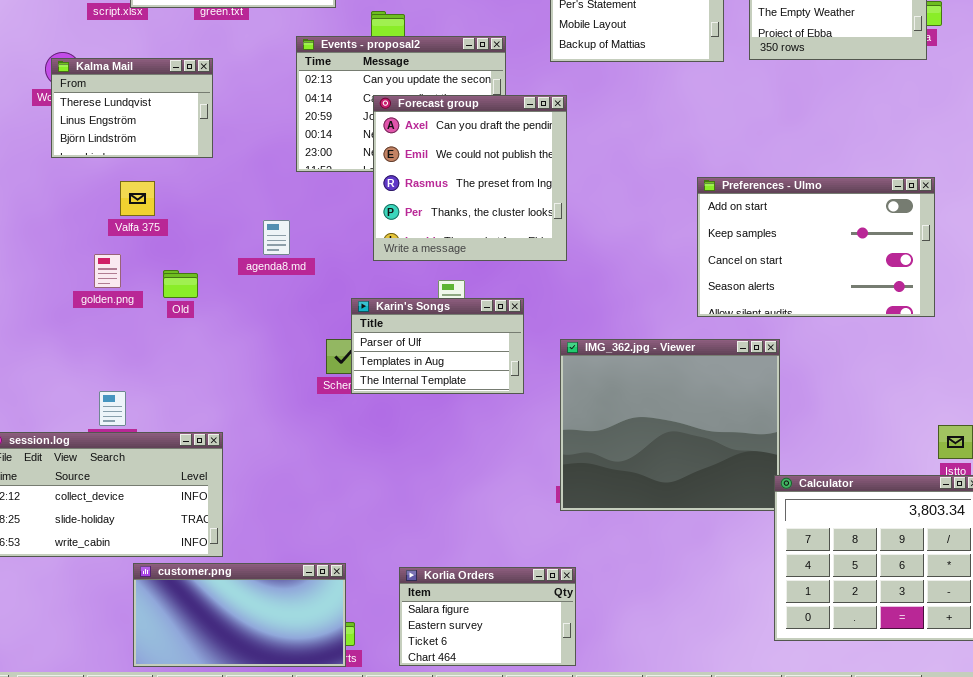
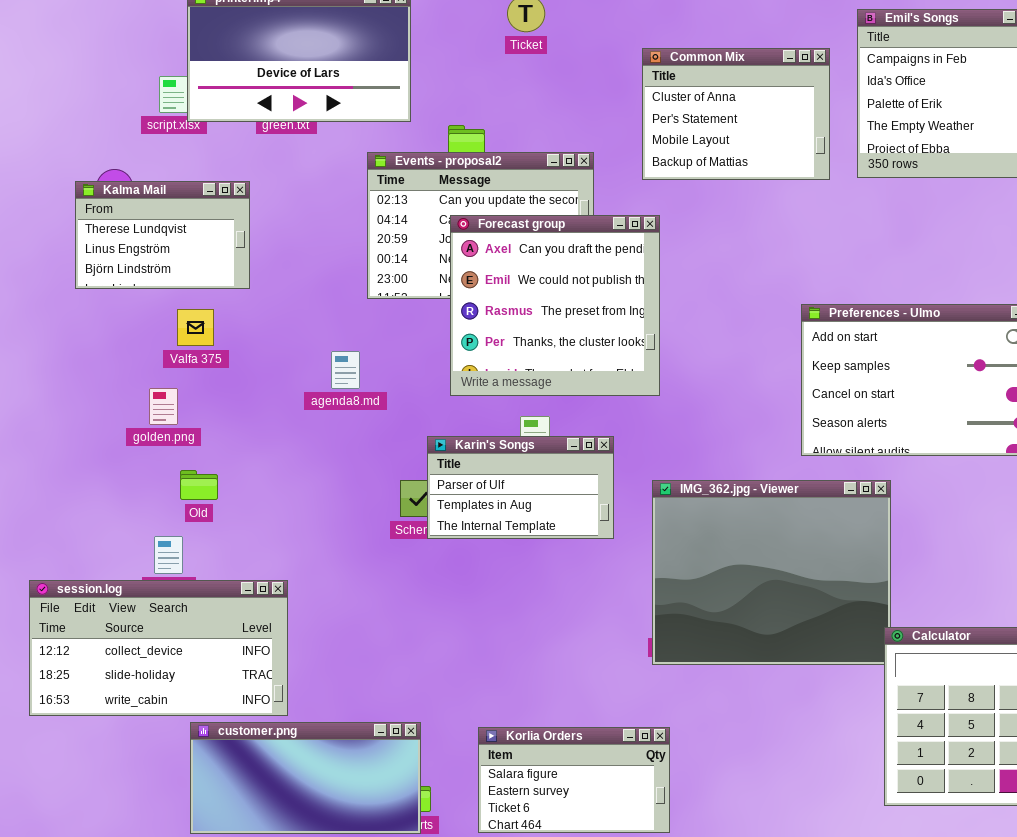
Kalma Mail: [51,58,213,158] -> [75,181,250,289], moved
Old: [163,270,198,298] -> [180,470,218,500], moved

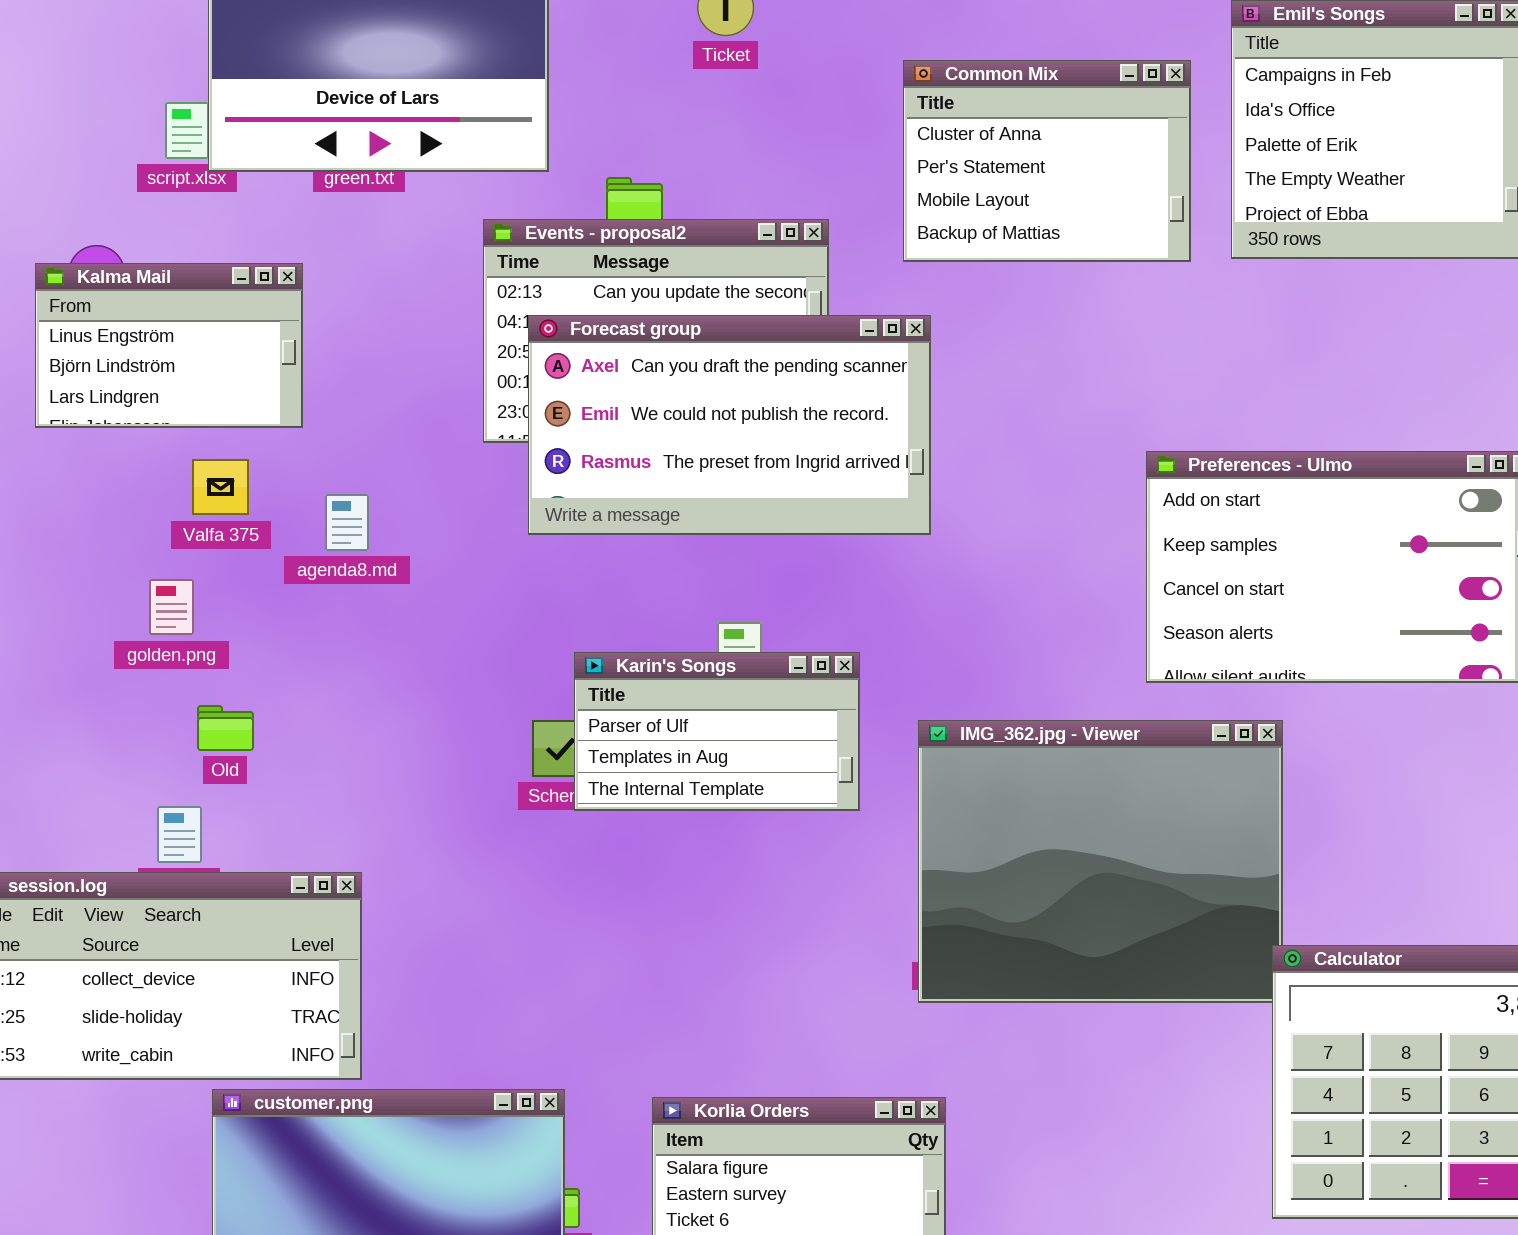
Kalma Mail: [75,181,250,289] -> [35,263,303,428], scrolled down 1 row
Forecast group: [450,215,660,396] -> [528,315,931,535], resized
agenda8.md: [331,351,360,389] -> [325,494,369,551], moved

